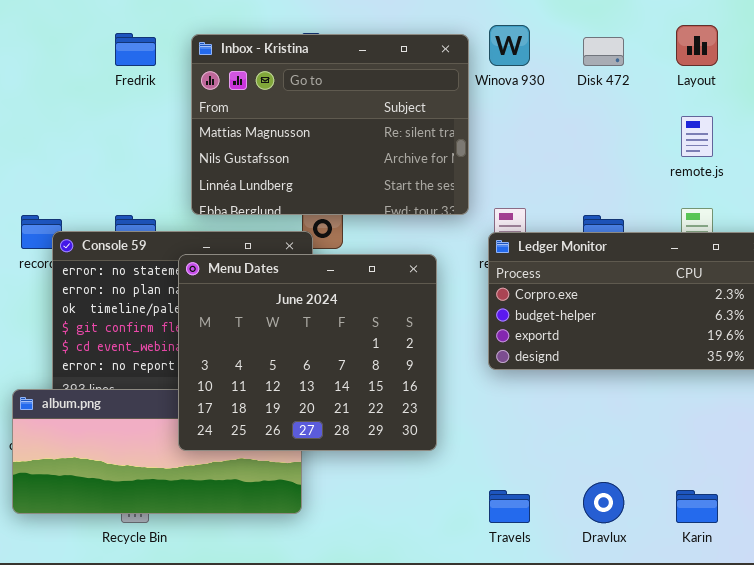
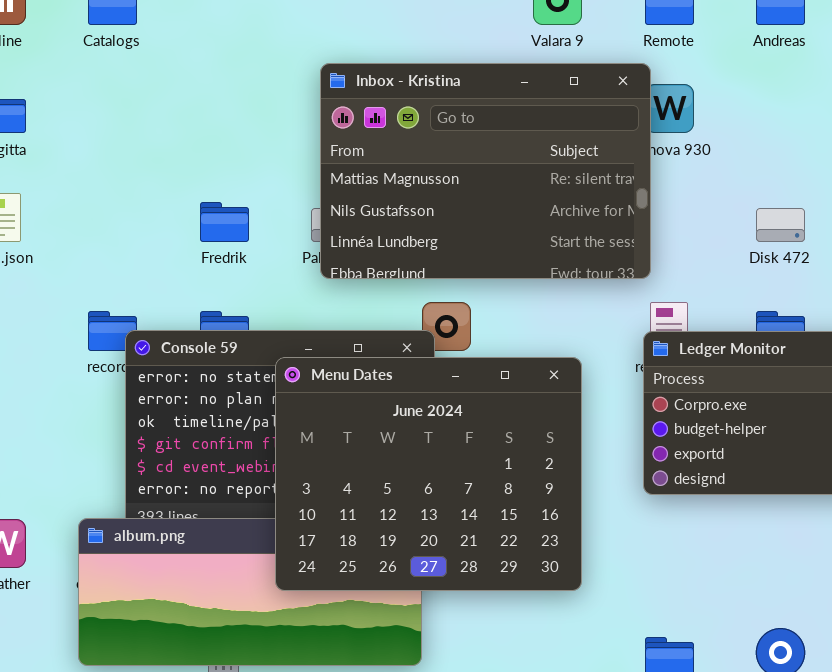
Fredrik: [115,33,156,66] -> [200,202,249,242], moved
Inbox - Kristina: [191,34,469,215] -> [320,63,651,279], moved
Disk 472: [583,37,624,66] -> [756,208,805,242], moved

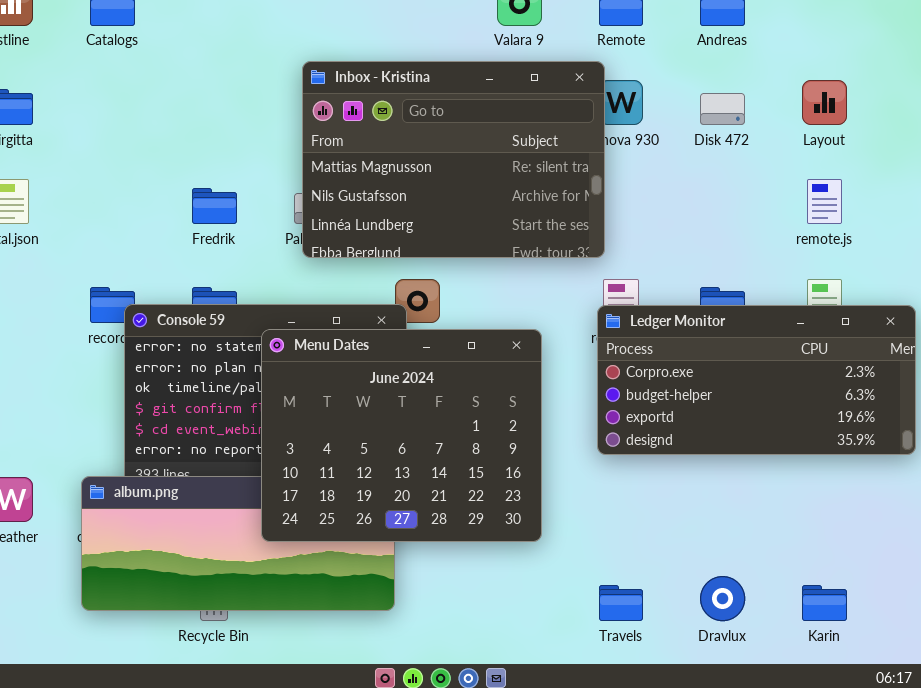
Disk 472: [756,208,805,242] -> [700,93,745,125], moved

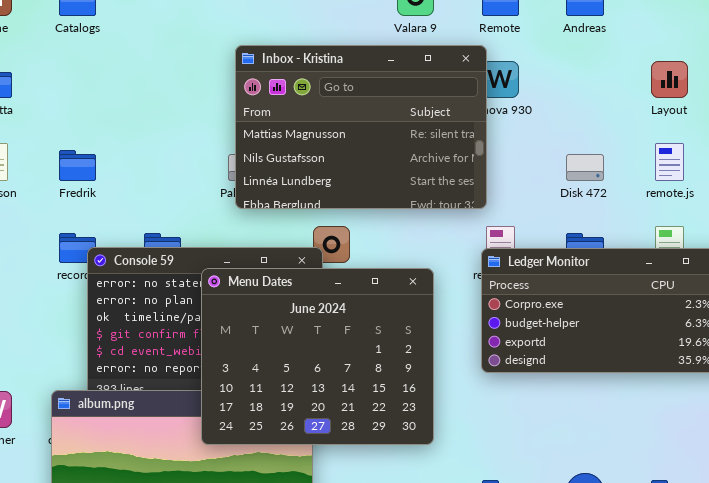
Disk 472: [700,93,745,125] -> [566,154,604,181], moved
Fredrik: [192,188,237,224] -> [59,150,96,181], moved

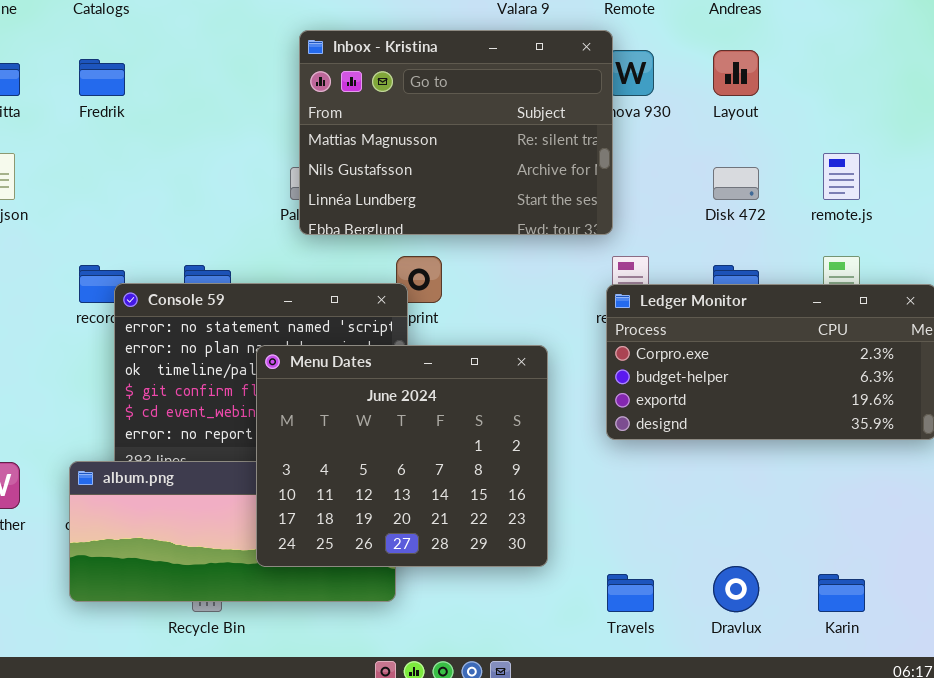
Layout: [651,61,688,98] -> [713,50,759,96], moved
Fredrik: [59,150,96,181] -> [79,59,125,96], moved
Menu Dates: [201,268,434,445] -> [256,345,548,567], moved

